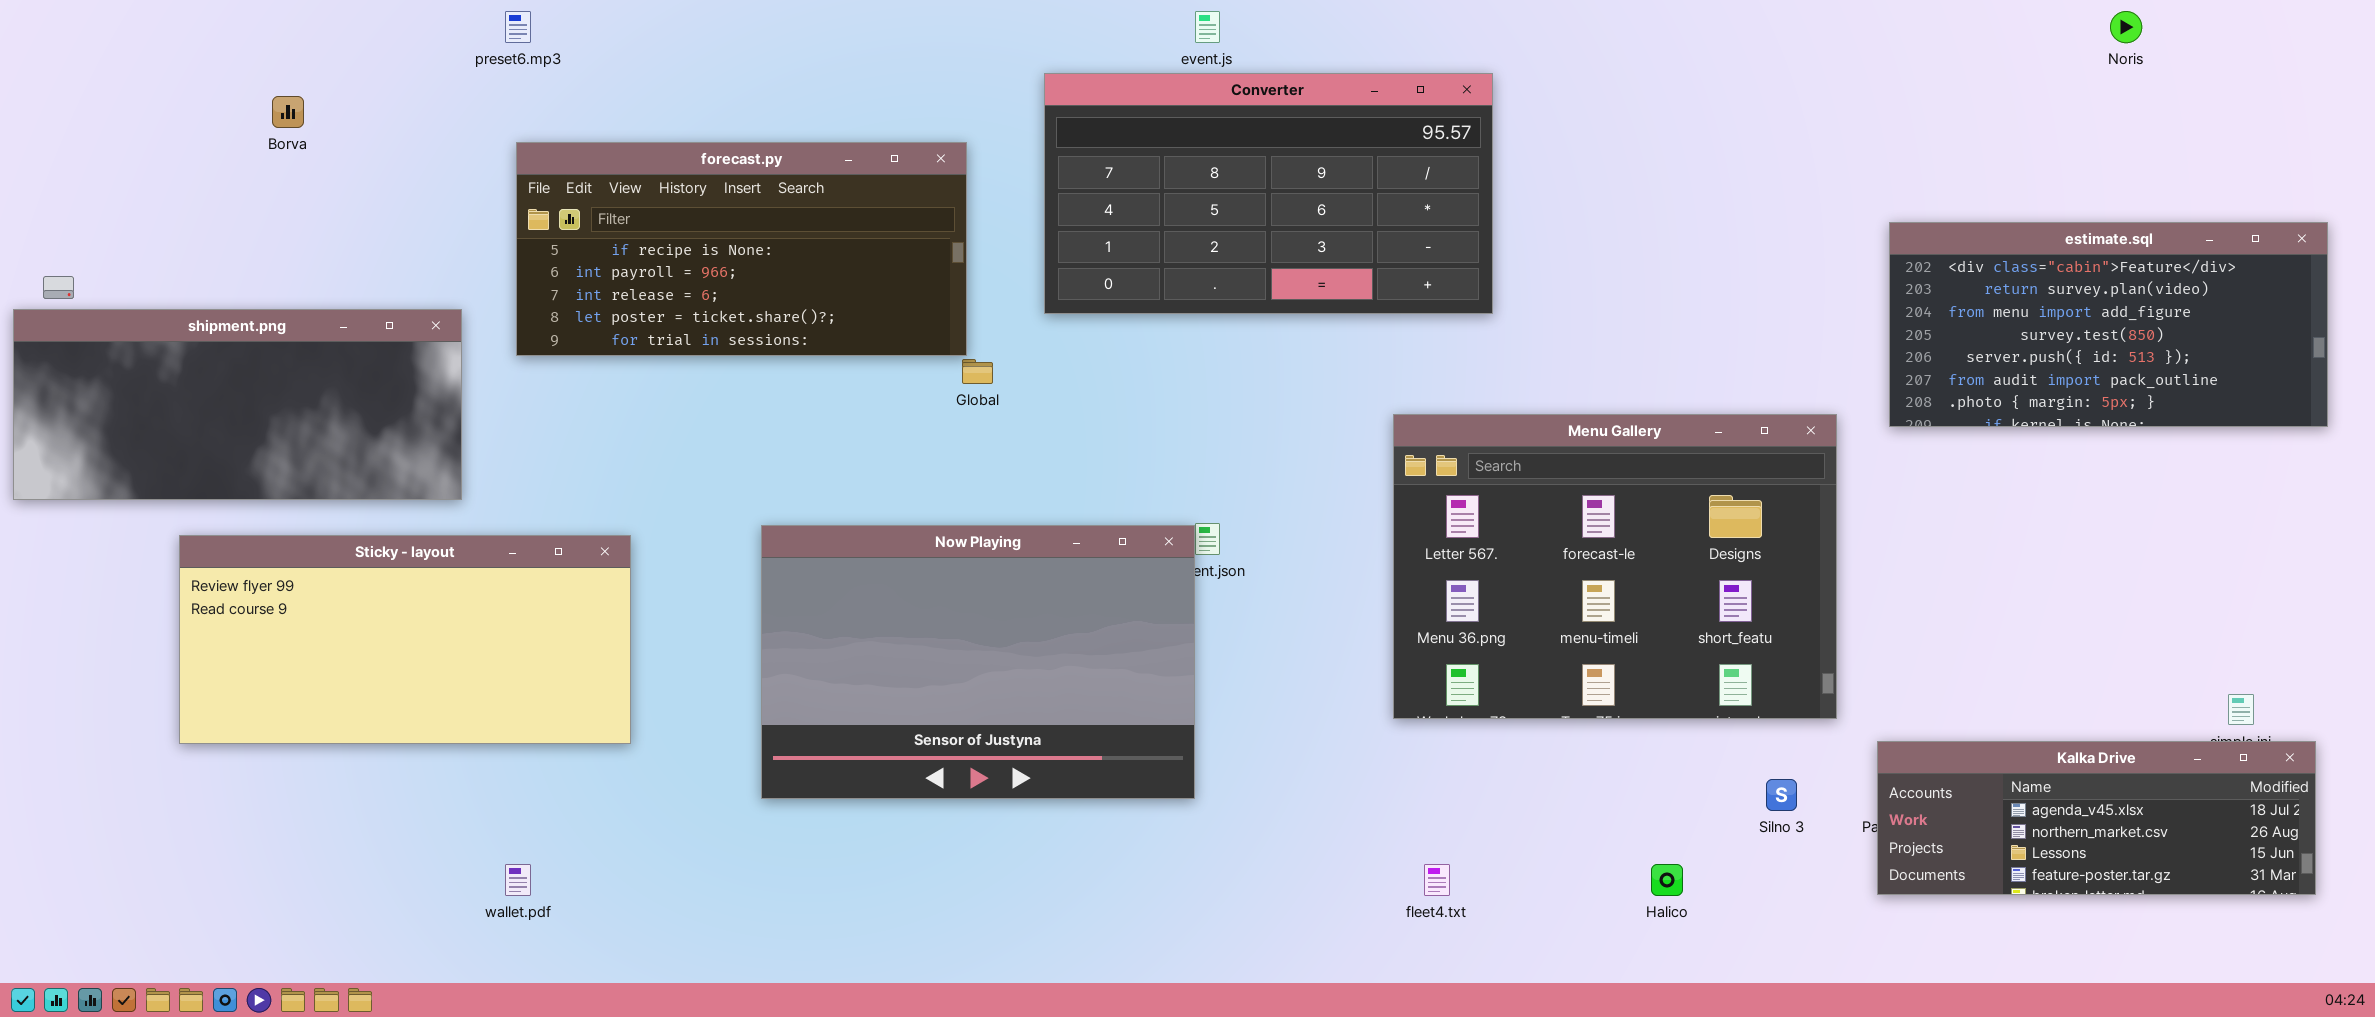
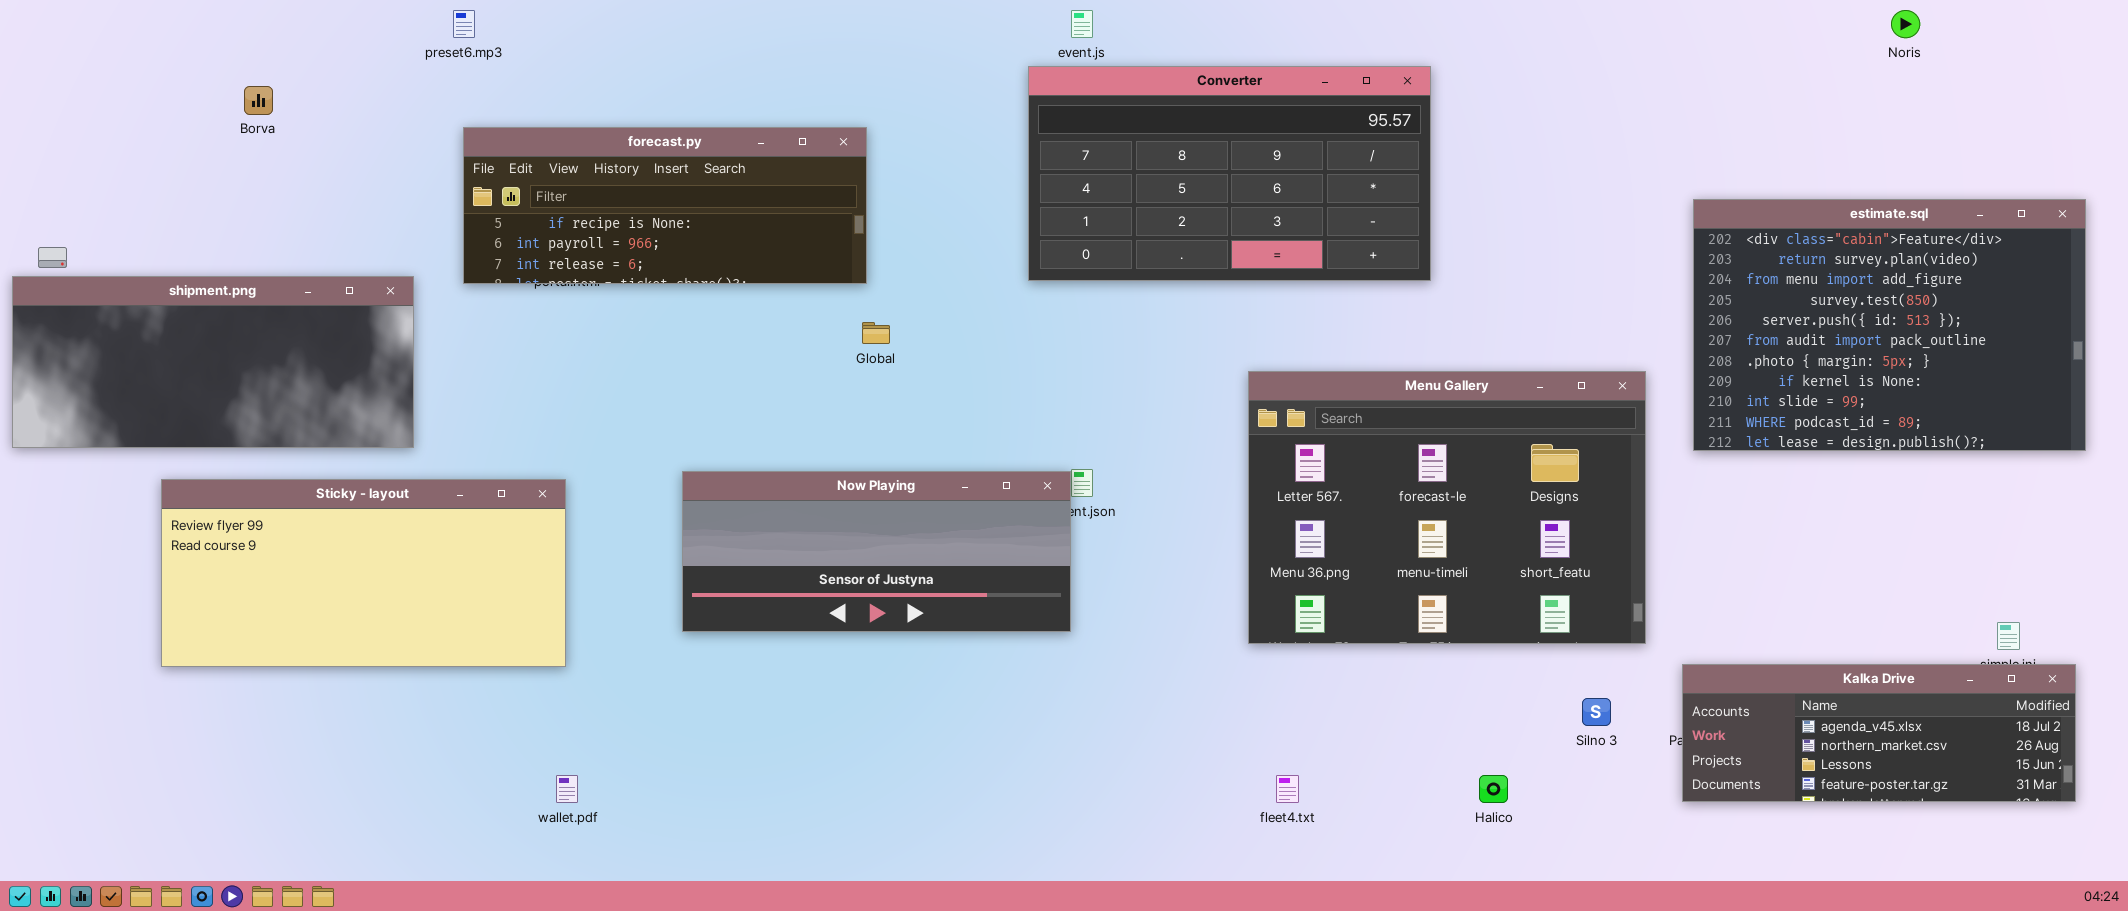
Converter: [1044,73,1493,314] -> [1028,66,1431,281], moved
forecast.py: [516,142,967,356] -> [463,127,867,284], resized
estimate.sql: [1889,222,2328,427] -> [1693,199,2086,451], resized
Now Playing: [761,525,1195,799] -> [682,471,1071,632], resized
wallet.pdf: [505,864,531,896] -> [556,775,578,803], moved

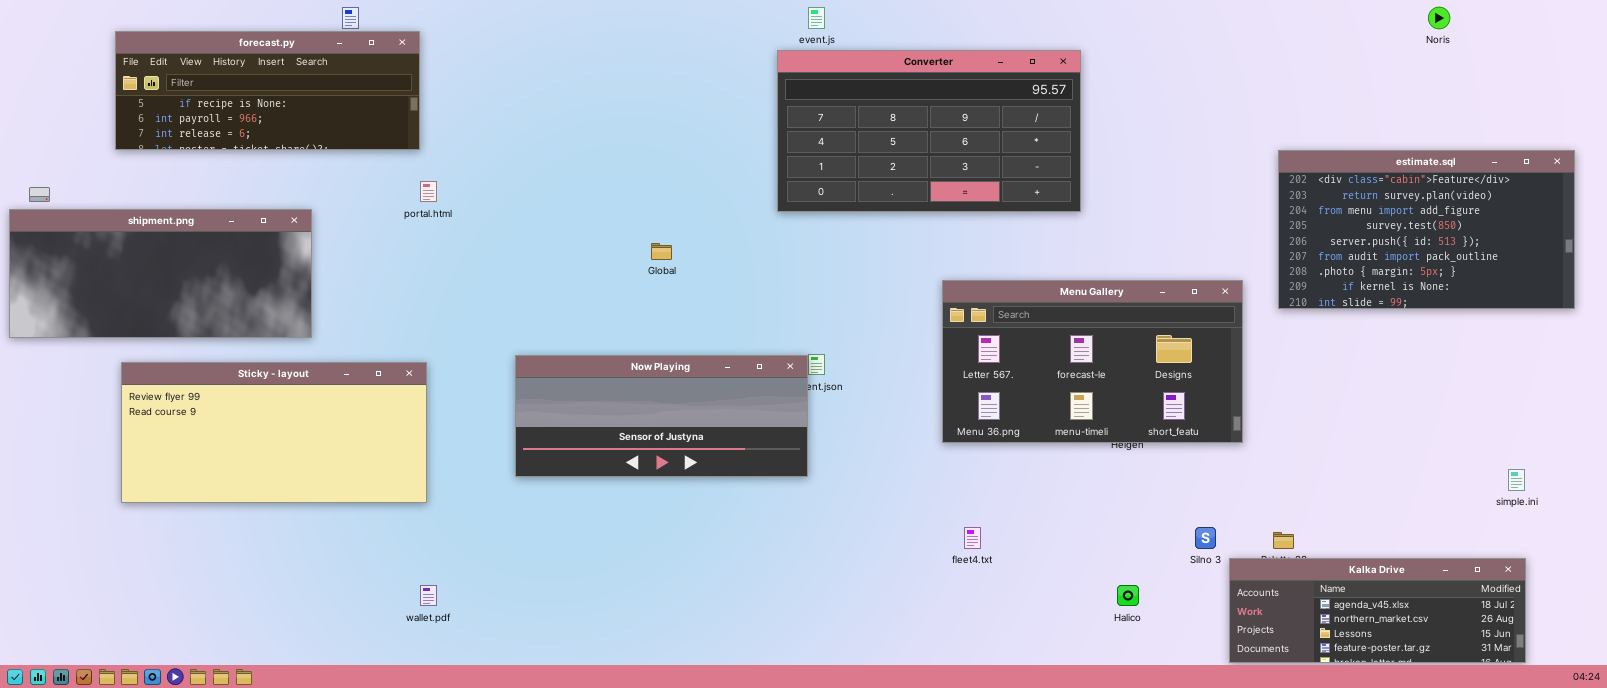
forecast.py: [463,127,867,284] -> [115,31,420,150], moved
estimate.sql: [1693,199,2086,451] -> [1278,150,1575,309], resized
Menu Gallery: [1248,371,1646,644] -> [942,280,1243,443], resized
Kalka Drive: [1682,664,2076,802] -> [1229,558,1526,663], moved
fleet4.txt: [1276,775,1299,803] -> [964,527,981,549], moved

